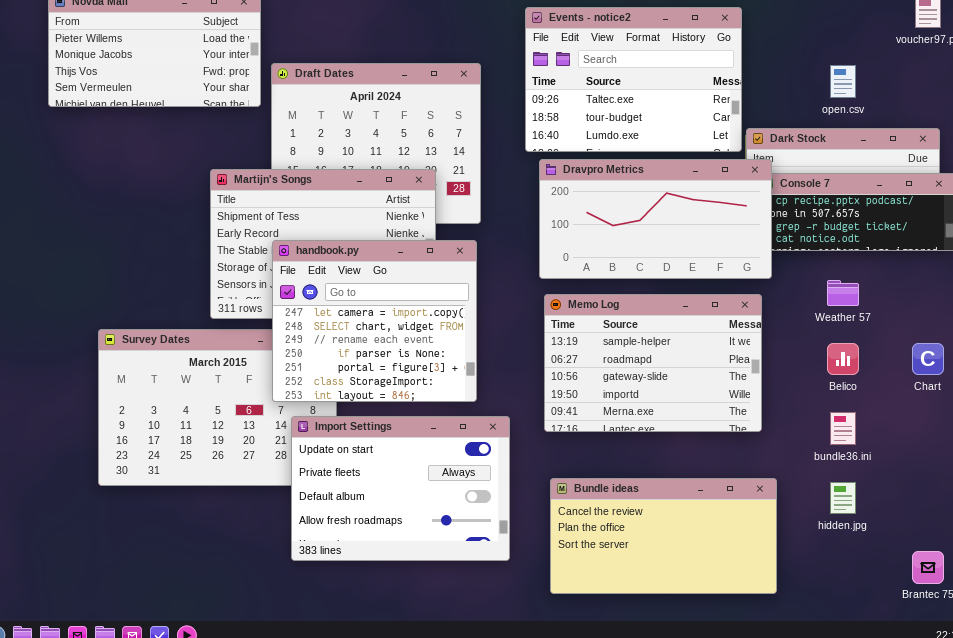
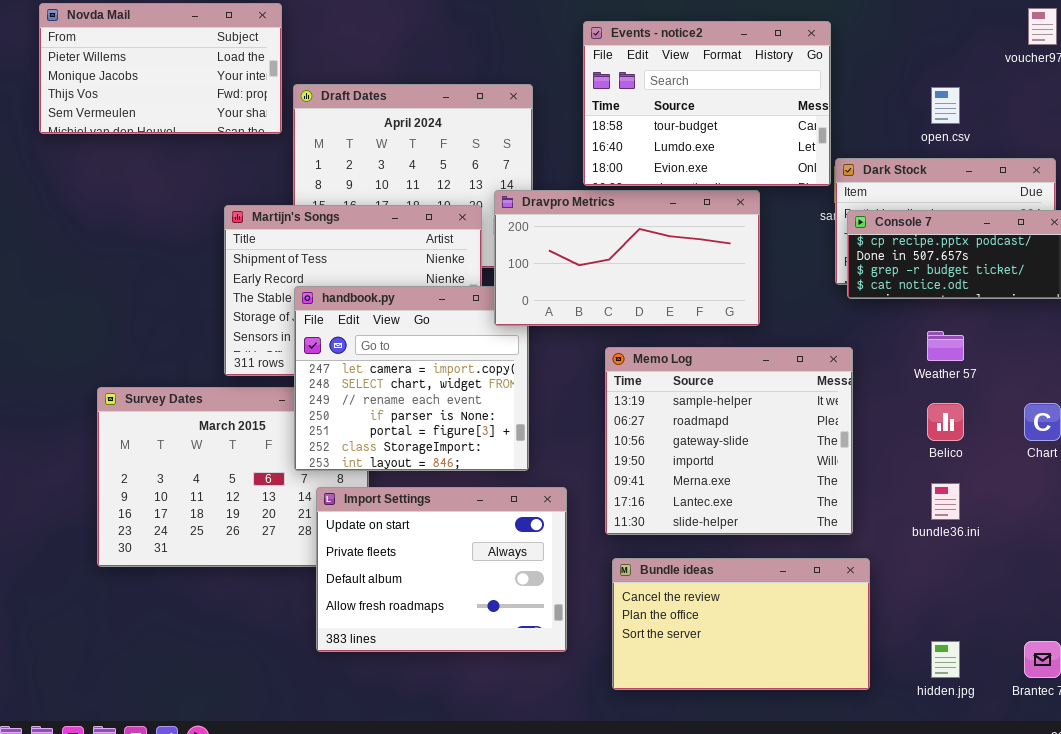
Events - notice2: [525,7,742,152] -> [583,21,831,186], scrolled down 1 row
Dravpro Metrics: [539,159,772,279] -> [494,190,760,326], moved
Memo Log: [544,294,762,432] -> [605,347,853,535], resized
hidden.jpg: [830,482,856,514] -> [931,641,960,678], moved

